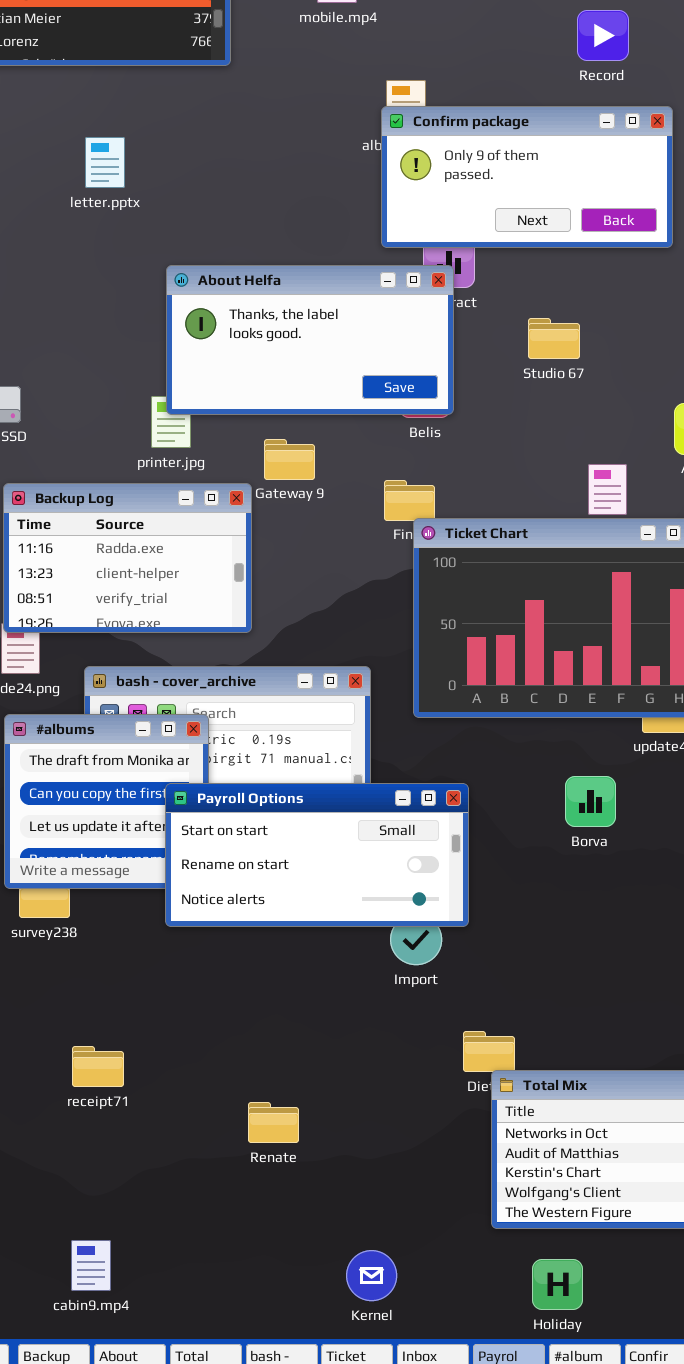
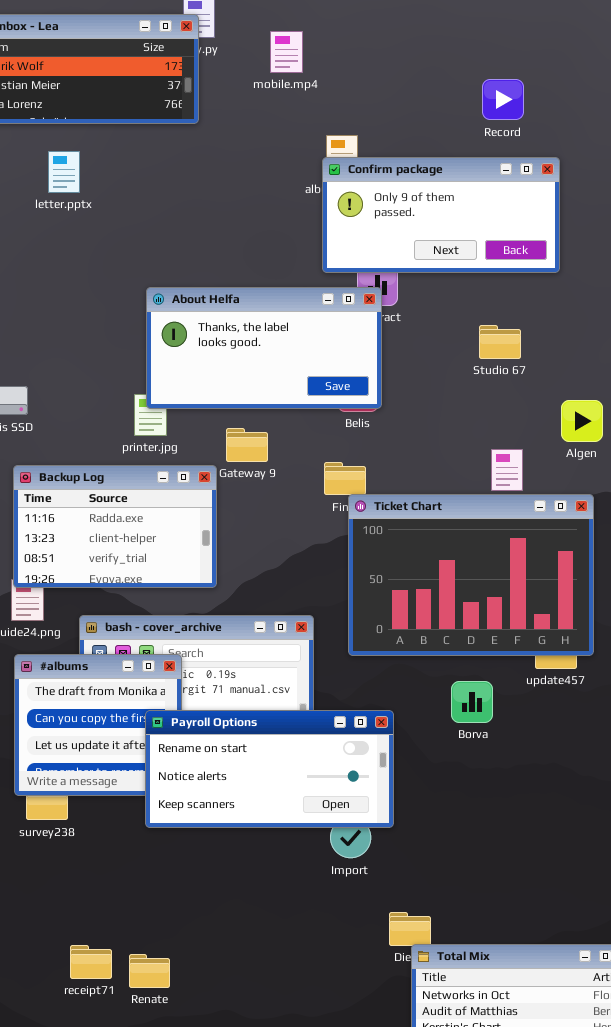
letter.pptx: [85,137,125,188] -> [48,151,80,193], moved
Studio 67: [528,318,580,359] -> [479,325,521,359], moved
Borva: [565,776,616,827] -> [451,681,493,723], moved
Payroll Options: [165,783,469,927] -> [145,710,394,828], scrolled down 1 row
receipt71: [72,1046,124,1087] -> [70,945,112,979], moved
Renate: [248,1102,299,1143] -> [129,954,170,988], moved

